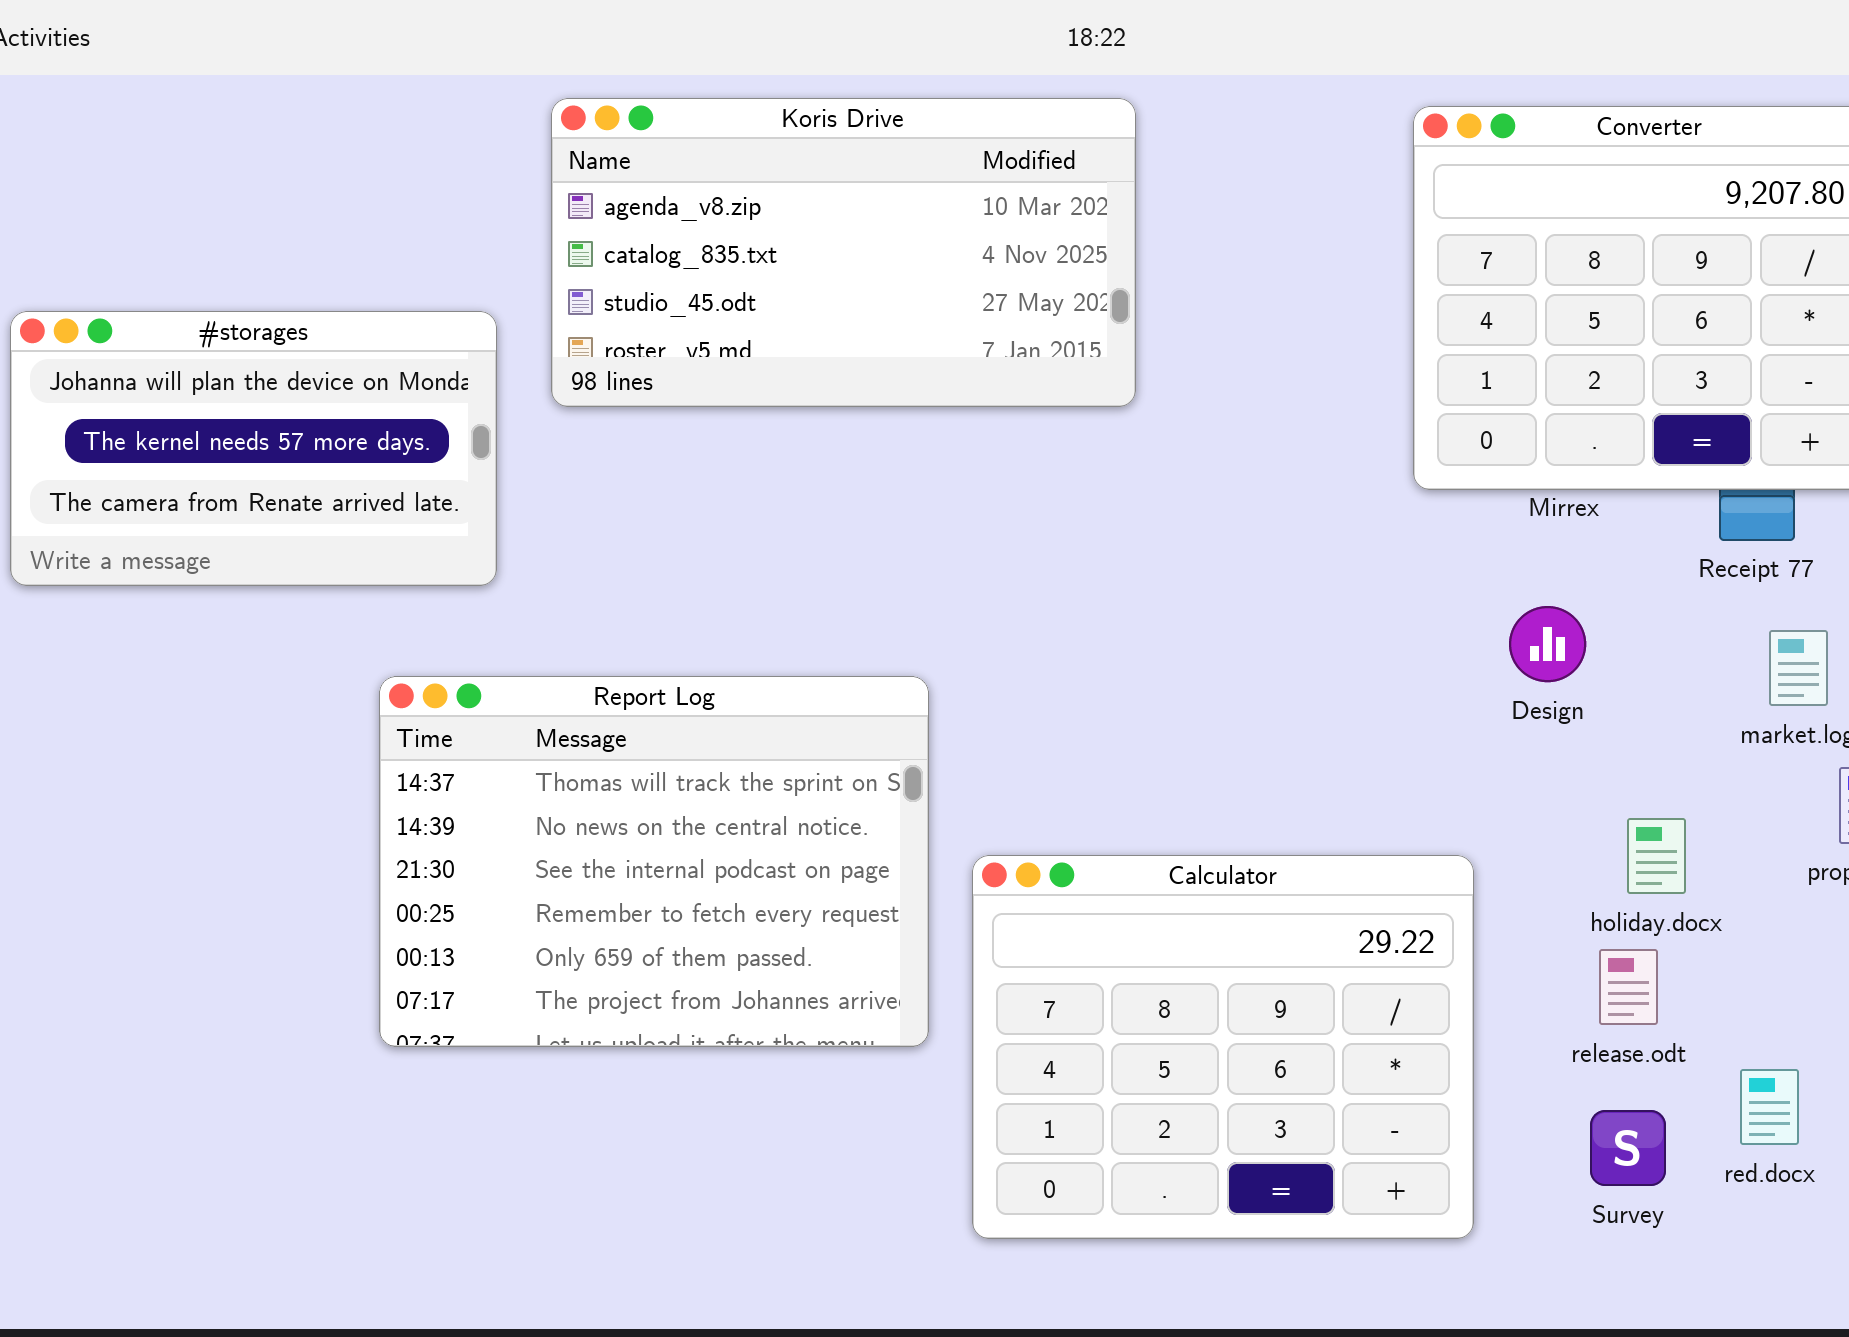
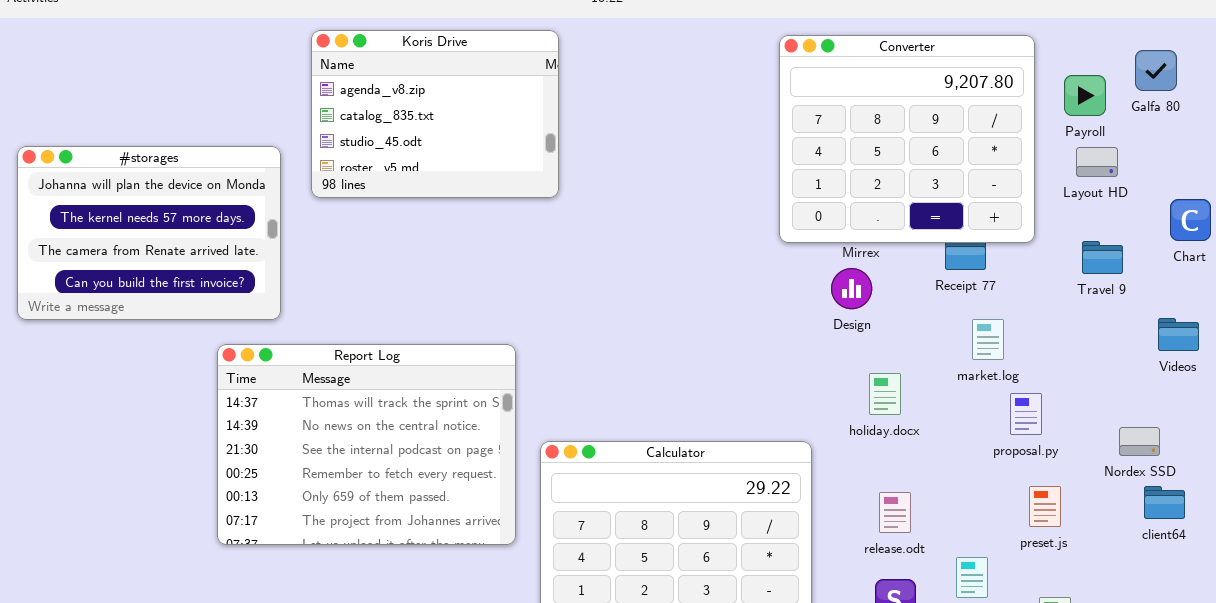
Koris Drive: [551,98,1136,407] -> [311,30,559,198], resized
#storages: [10,311,497,586] -> [17,146,281,320], resized
Design: [1509,606,1586,682] -> [831,268,872,309], moved
holiday.docx: [1627,818,1686,894] -> [869,373,901,415], moved

